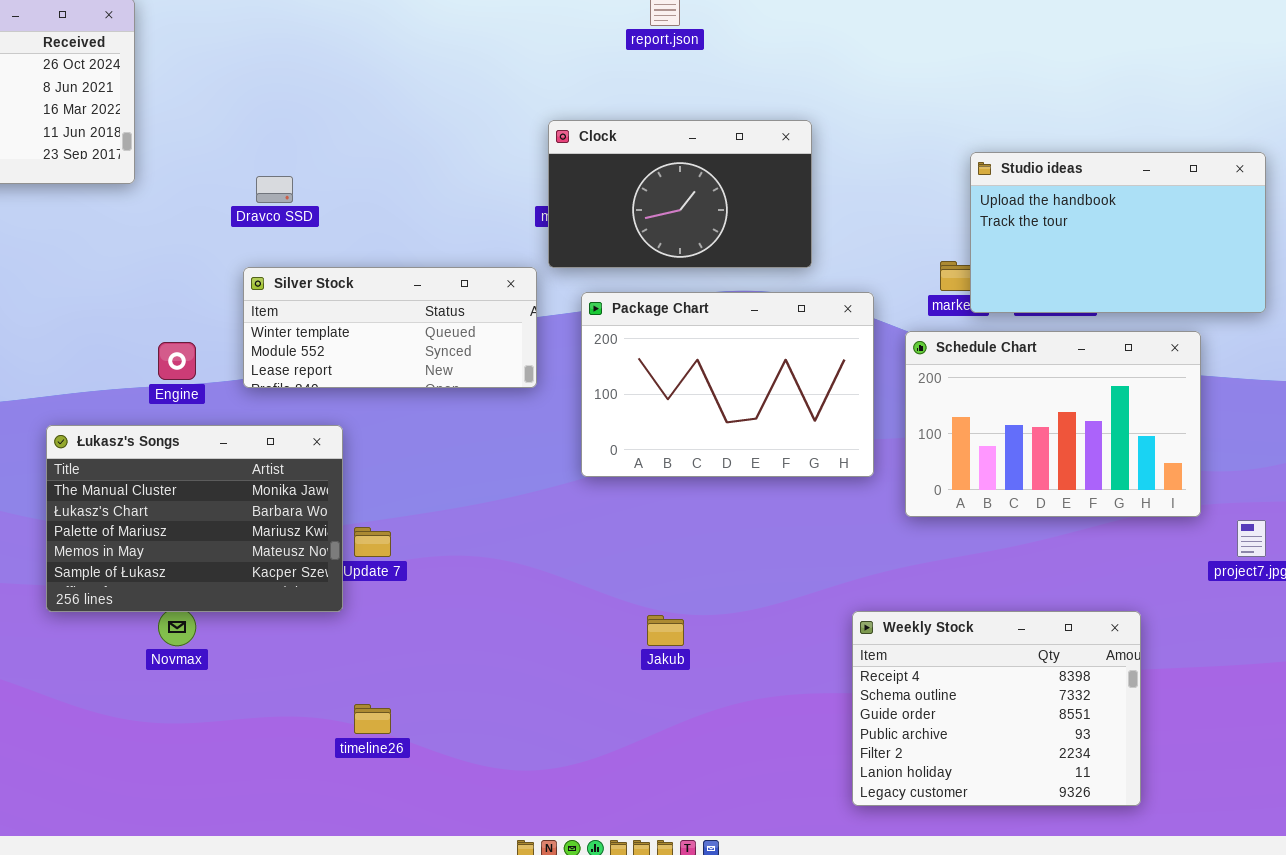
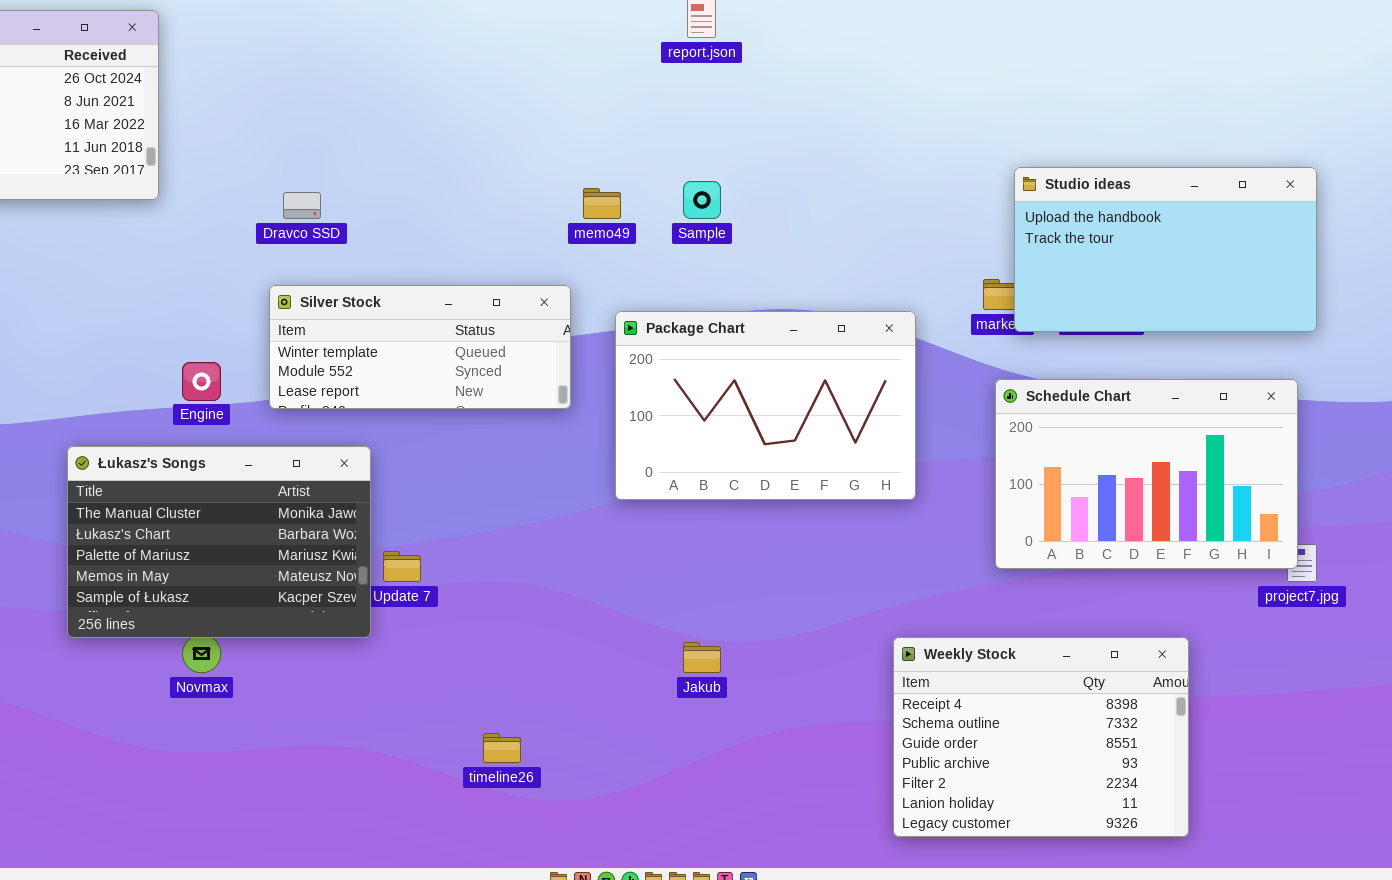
Clock: [548,120,812,268] -> none, closed
Schedule Chart: [905,331,1201,517] -> [995,379,1298,569], moved
timeline26: [354,704,391,734] -> [483,733,521,763], moved

